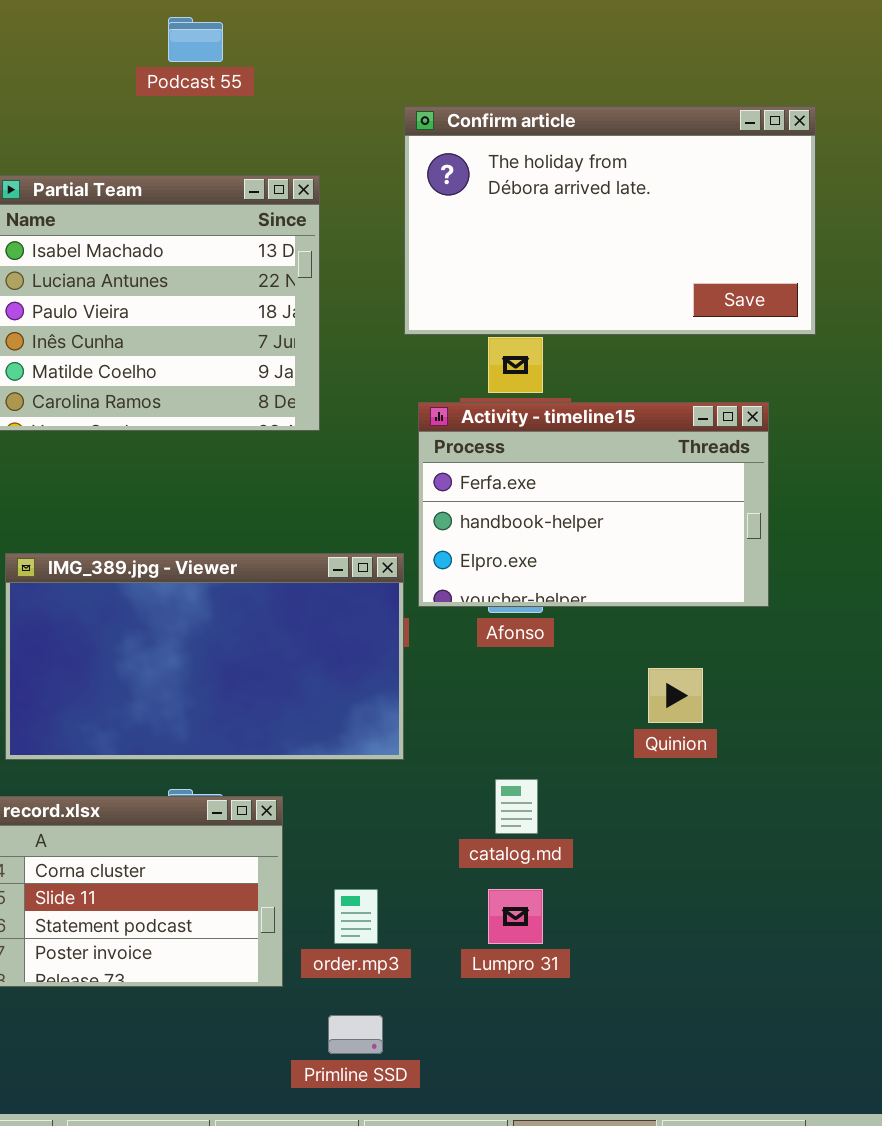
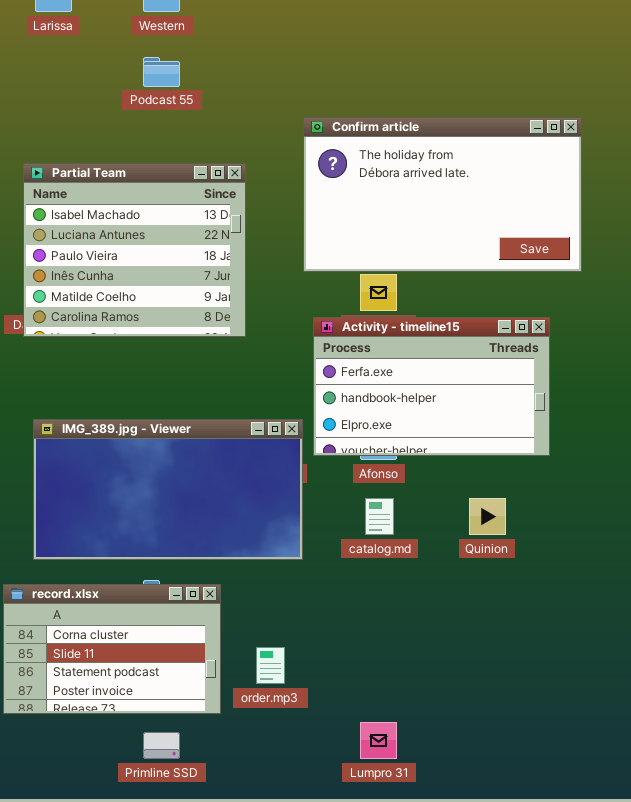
catalog.md: [495,779,538,834] -> [365,498,394,535], moved
Lumpro 31: [488,889,543,944] -> [360,722,397,759], moved
Primline SSD: [328,1015,383,1054] -> [143,732,180,759], moved

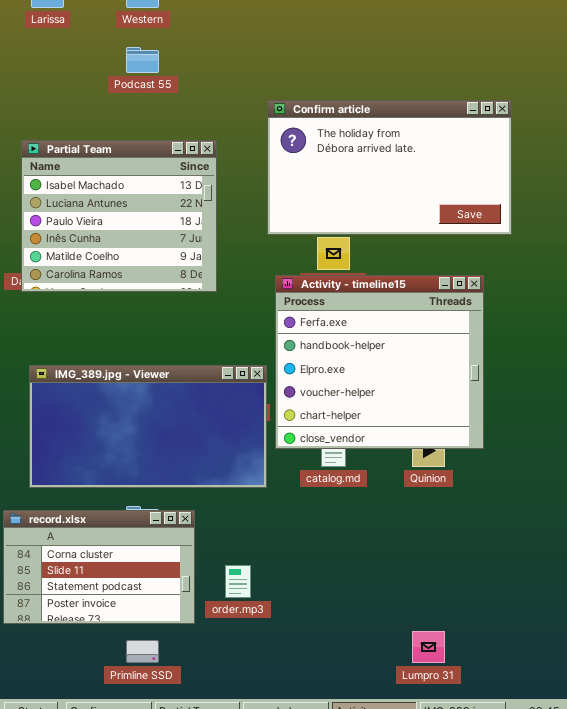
Activity - timeline15: [313,317,550,456] -> [275,275,484,449], resized
Lumpro 31: [360,722,397,759] -> [412,631,445,663], moved

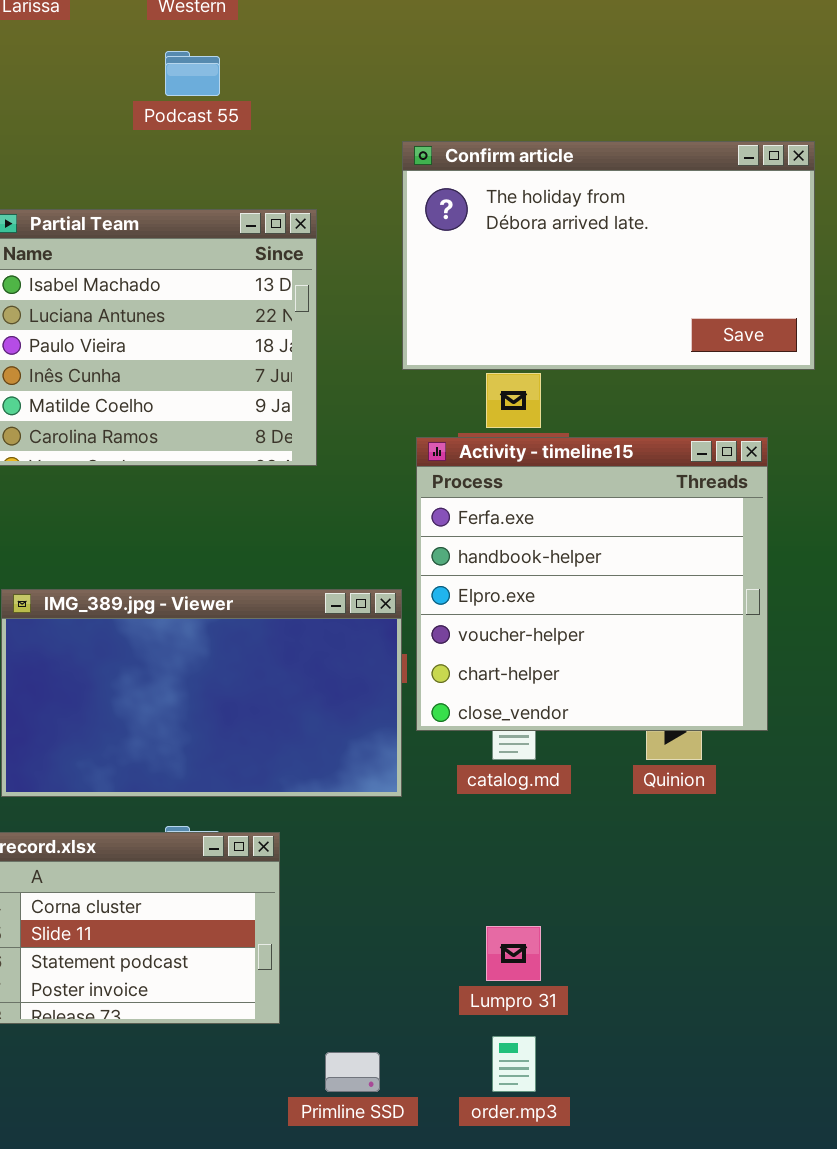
order.mp3: [225,565,251,598] -> [492,1036,536,1092], moved
Lumpro 31: [412,631,445,663] -> [486,926,541,981], moved
Primline SSD: [126,640,159,663] -> [325,1052,380,1092], moved

